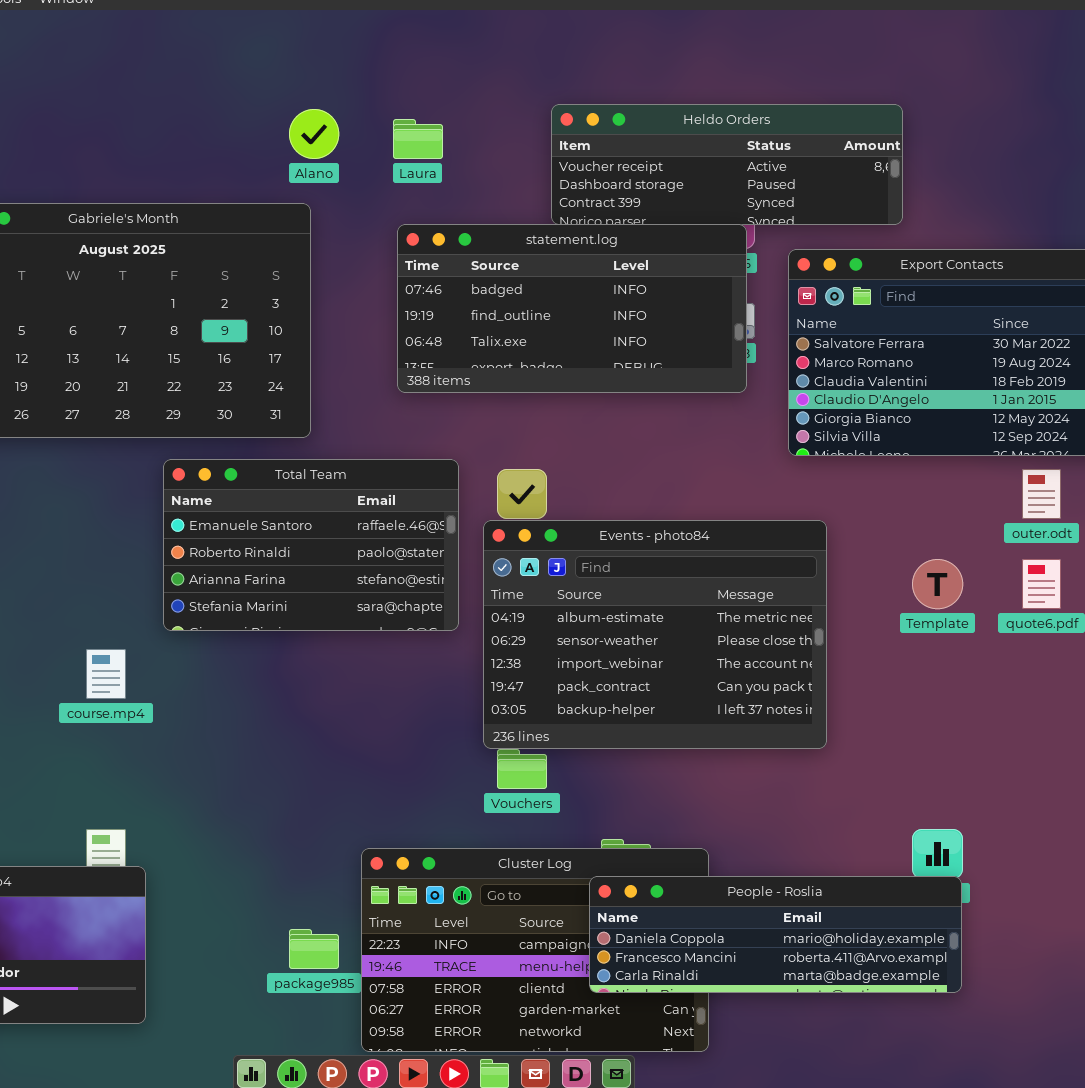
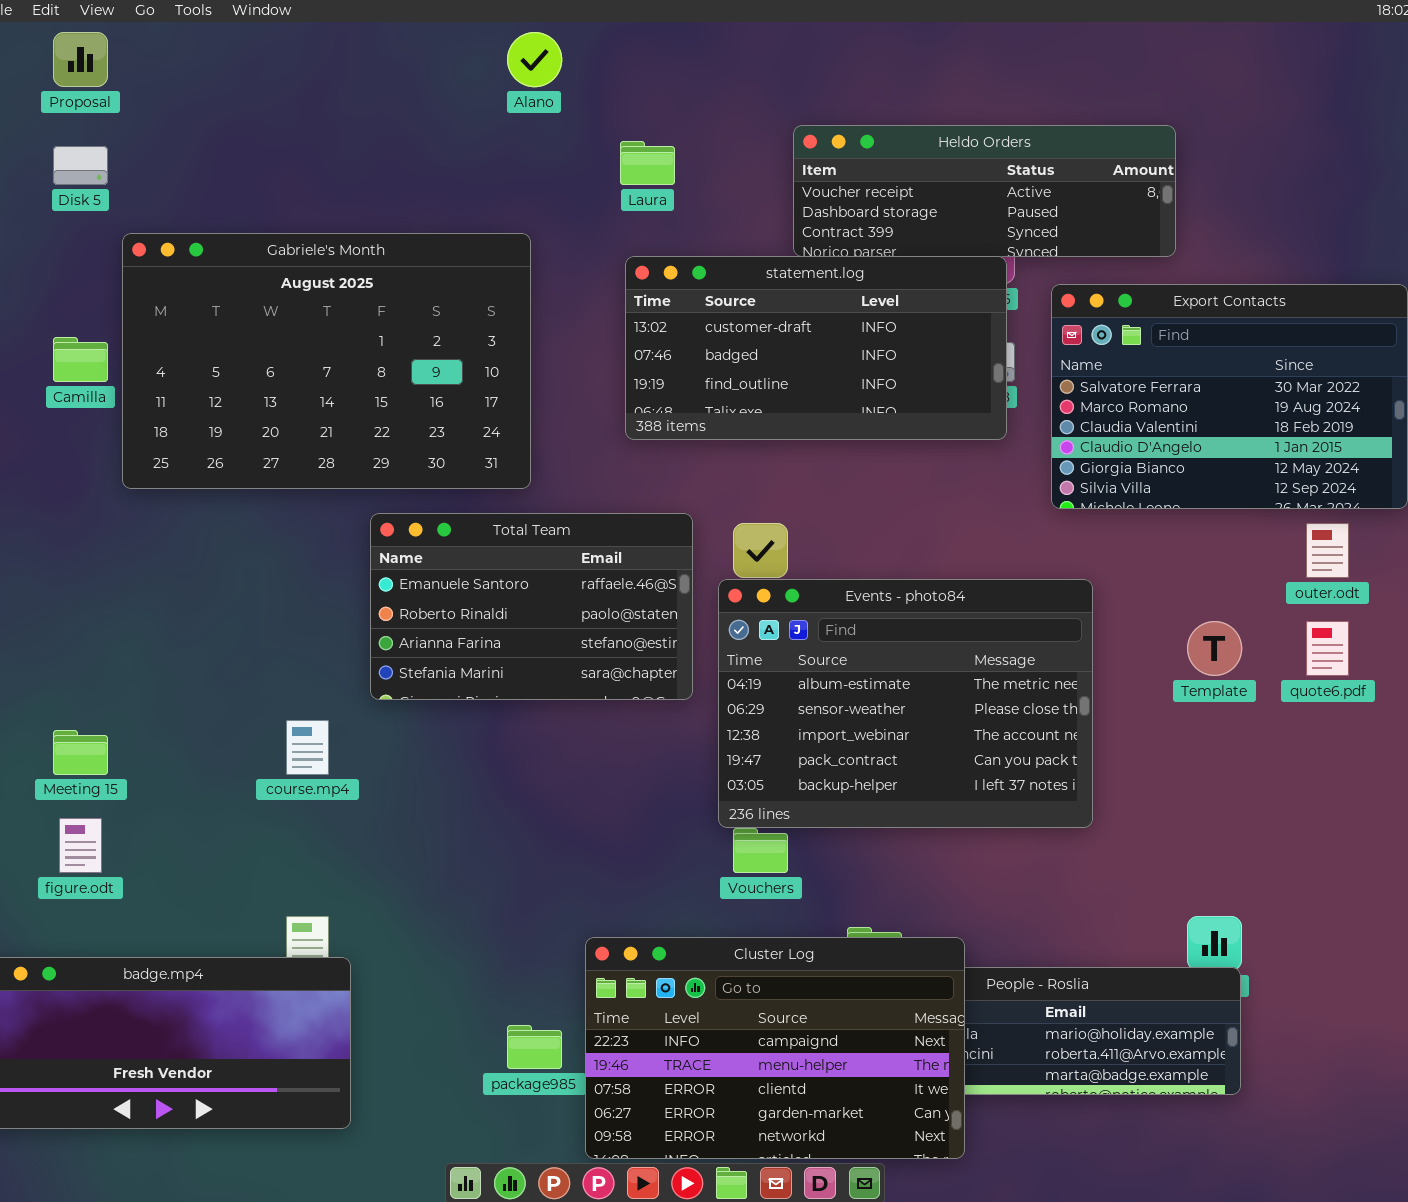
Alano: [289,109,339,159] -> [507,32,562,87], moved
statement.log: [397,224,747,393] -> [625,256,1007,440], scrolled up 1 row
Cluster Log: [361,848,709,1052] -> [585,937,965,1159], raised

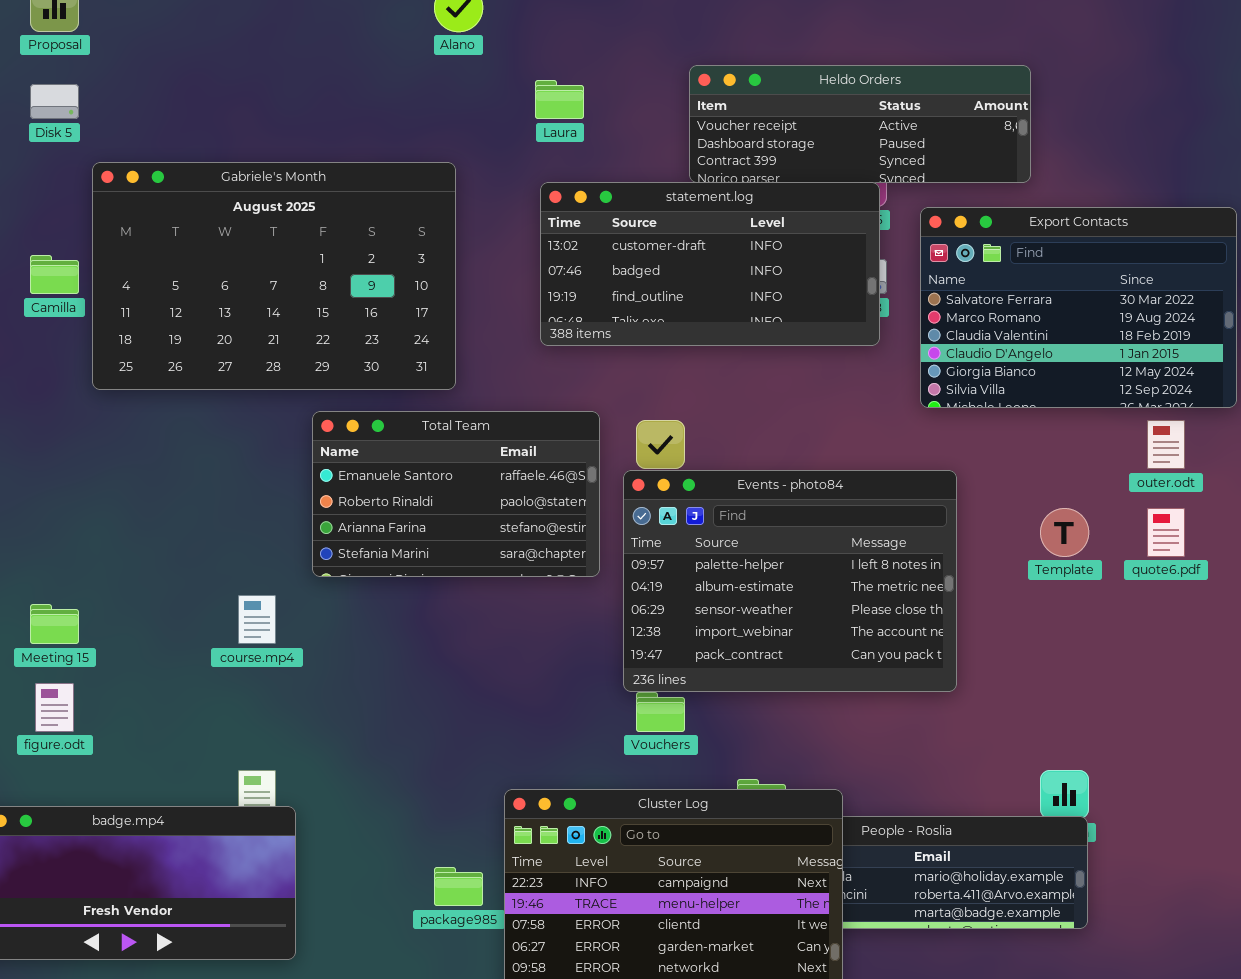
Events - photo84: [718,579,1093,828] -> [623,470,957,692], scrolled up 1 row

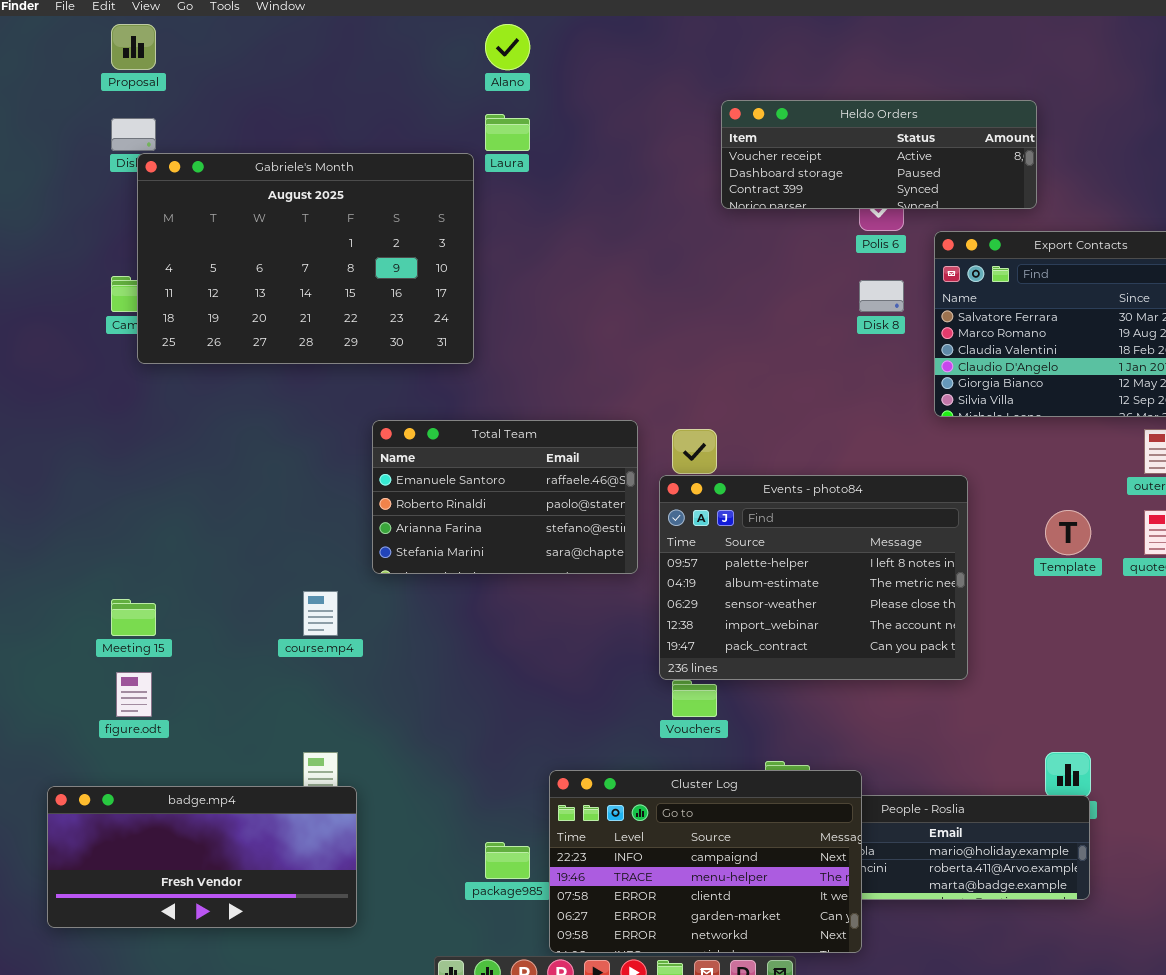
Laura: [535,80,584,119] -> [485,114,530,151], moved
Gabriele's Month: [92,162,456,390] -> [137,153,474,364], moved
statement.log: [540,182,880,346] -> none, closed

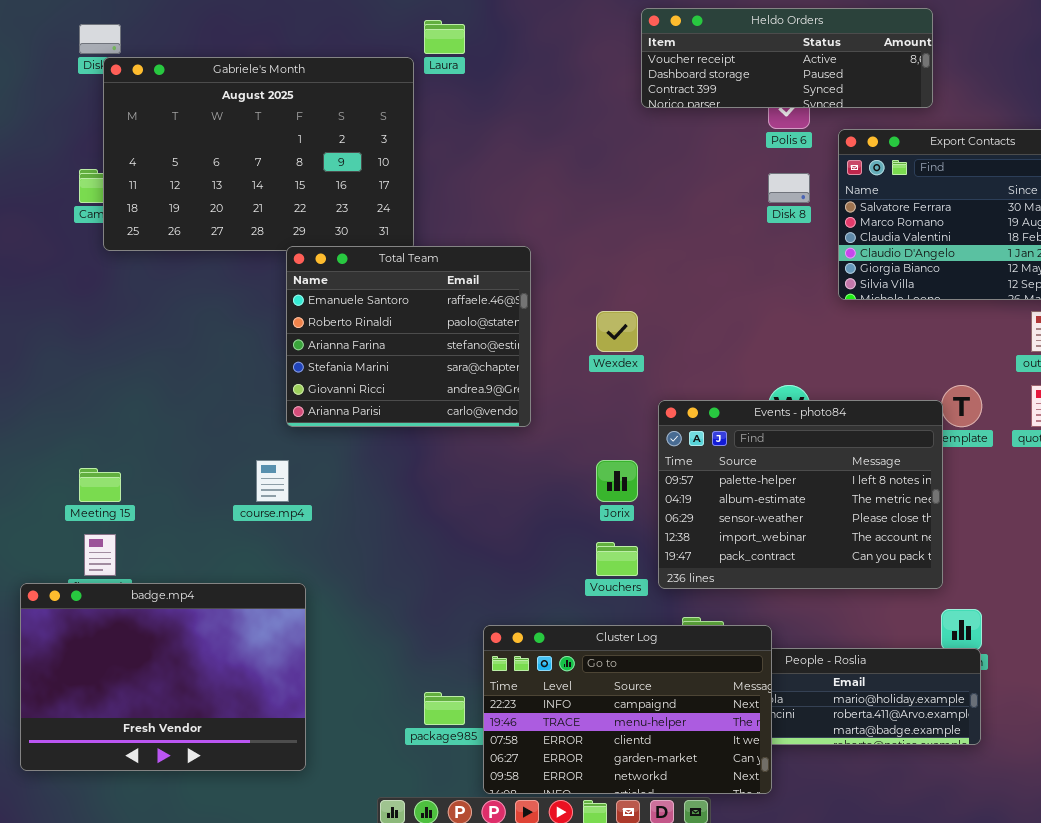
Total Team: [372,420,638,574] -> [286,246,531,427], moved, resized
Events - photo84: [659,475,968,680] -> [658,400,943,589], moved
badge.mp4: [47,786,357,928] -> [20,583,306,771], resized

